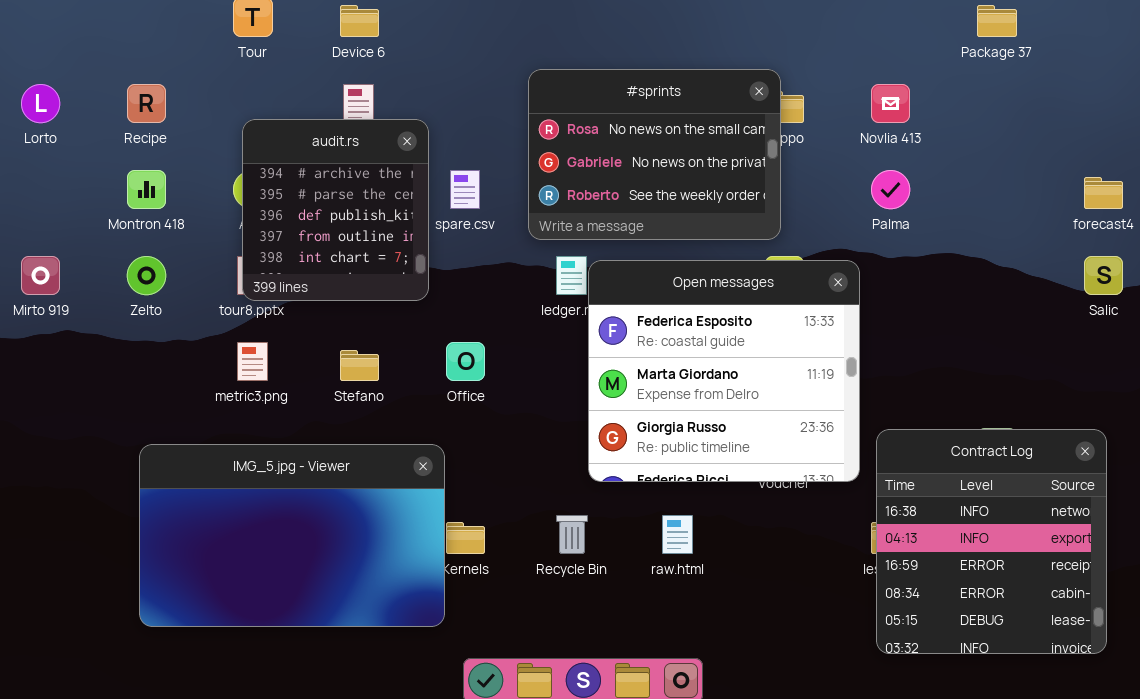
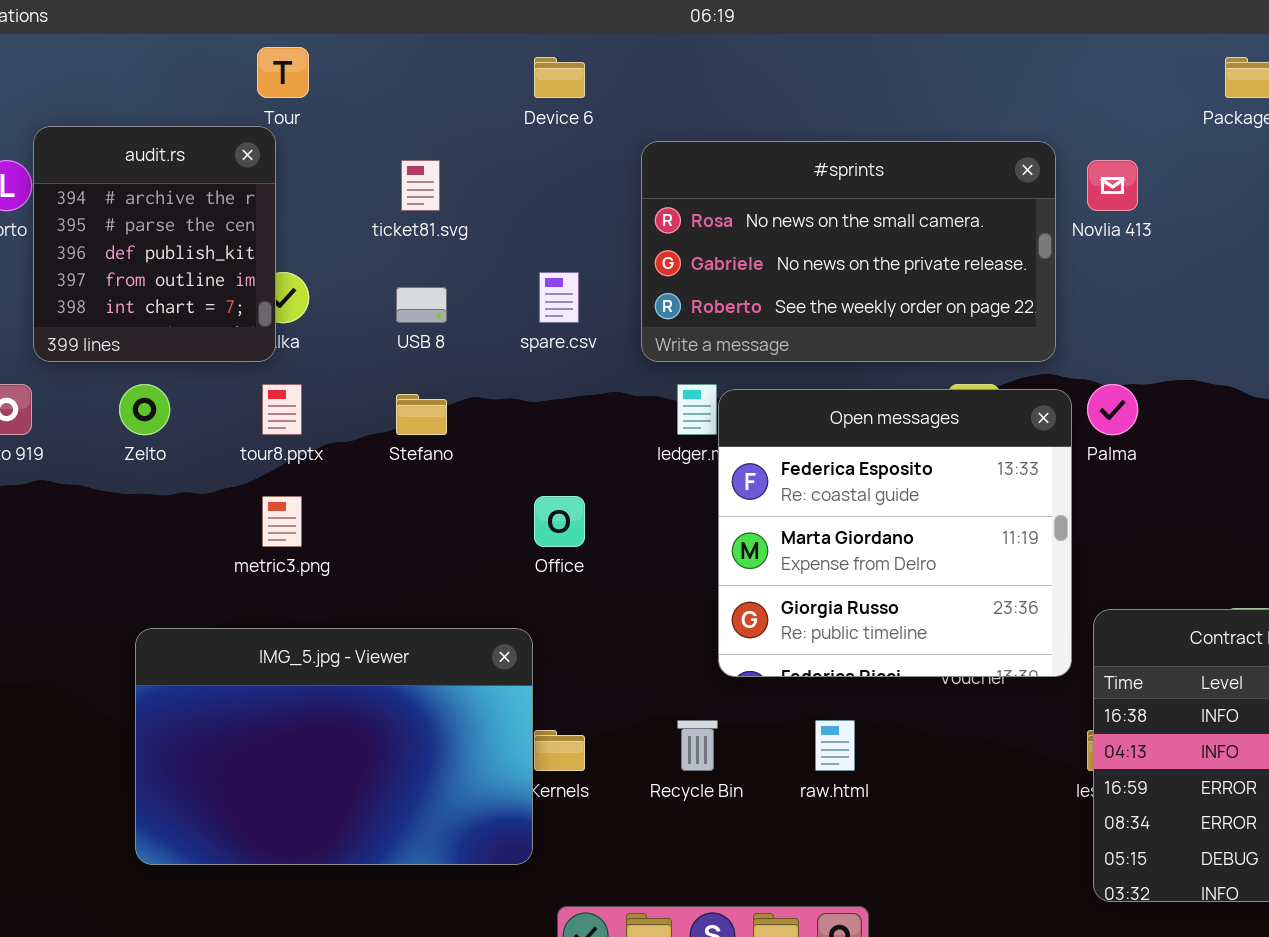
Device 6: [340,5,379,37] -> [534,57,585,98], moved
#sprints: [528,69,781,240] -> [641,141,1056,362], resized
audit.rs: [242,119,429,301] -> [33,126,276,362], moved
Palma: [871,170,910,209] -> [1087,384,1138,435], moved
Stefano: [340,350,379,381] -> [396,394,447,435], moved

